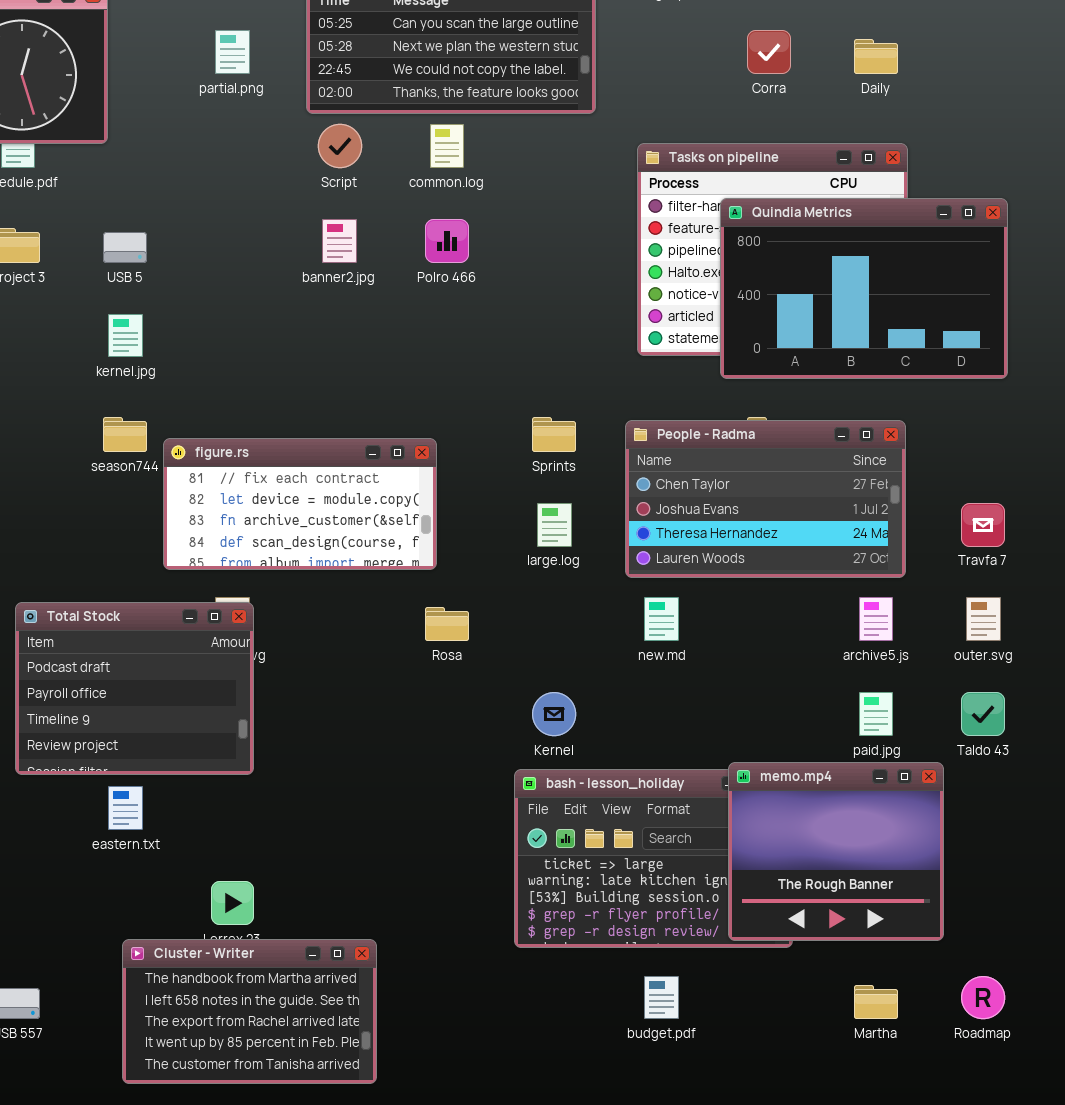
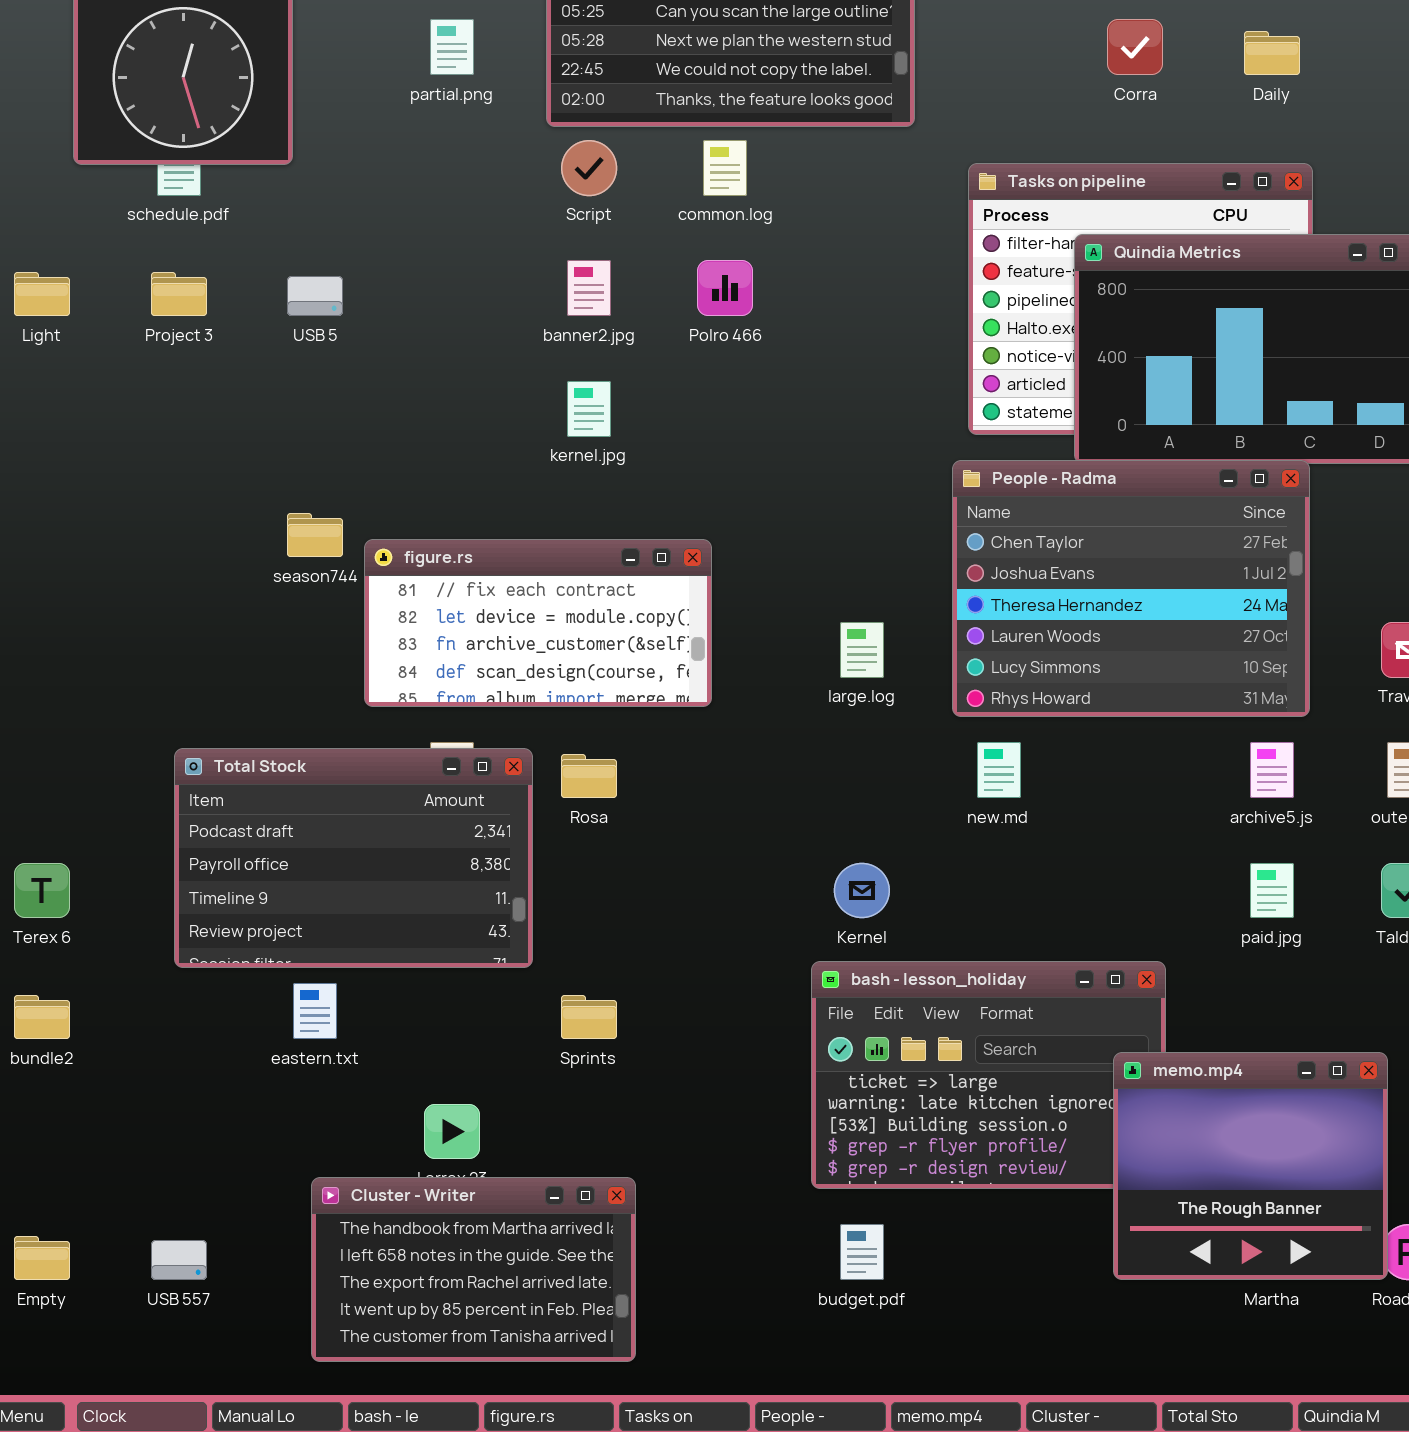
kernel.jpg: [108,314,143,357] -> [567,381,611,437], moved
Sprints: [532,417,576,452] -> [561,995,617,1039], moved
People - Radma: [625,420,906,578] -> [952,460,1310,717], resized
Total Stock: [15,602,254,775] -> [174,748,533,968], resized
Rosa: [425,607,469,641] -> [561,754,617,798], moved
memo.mp4: [728,762,944,941] -> [1113,1052,1388,1280], moved
budget.pdf: [644,976,679,1019] -> [840,1224,884,1280], moved

